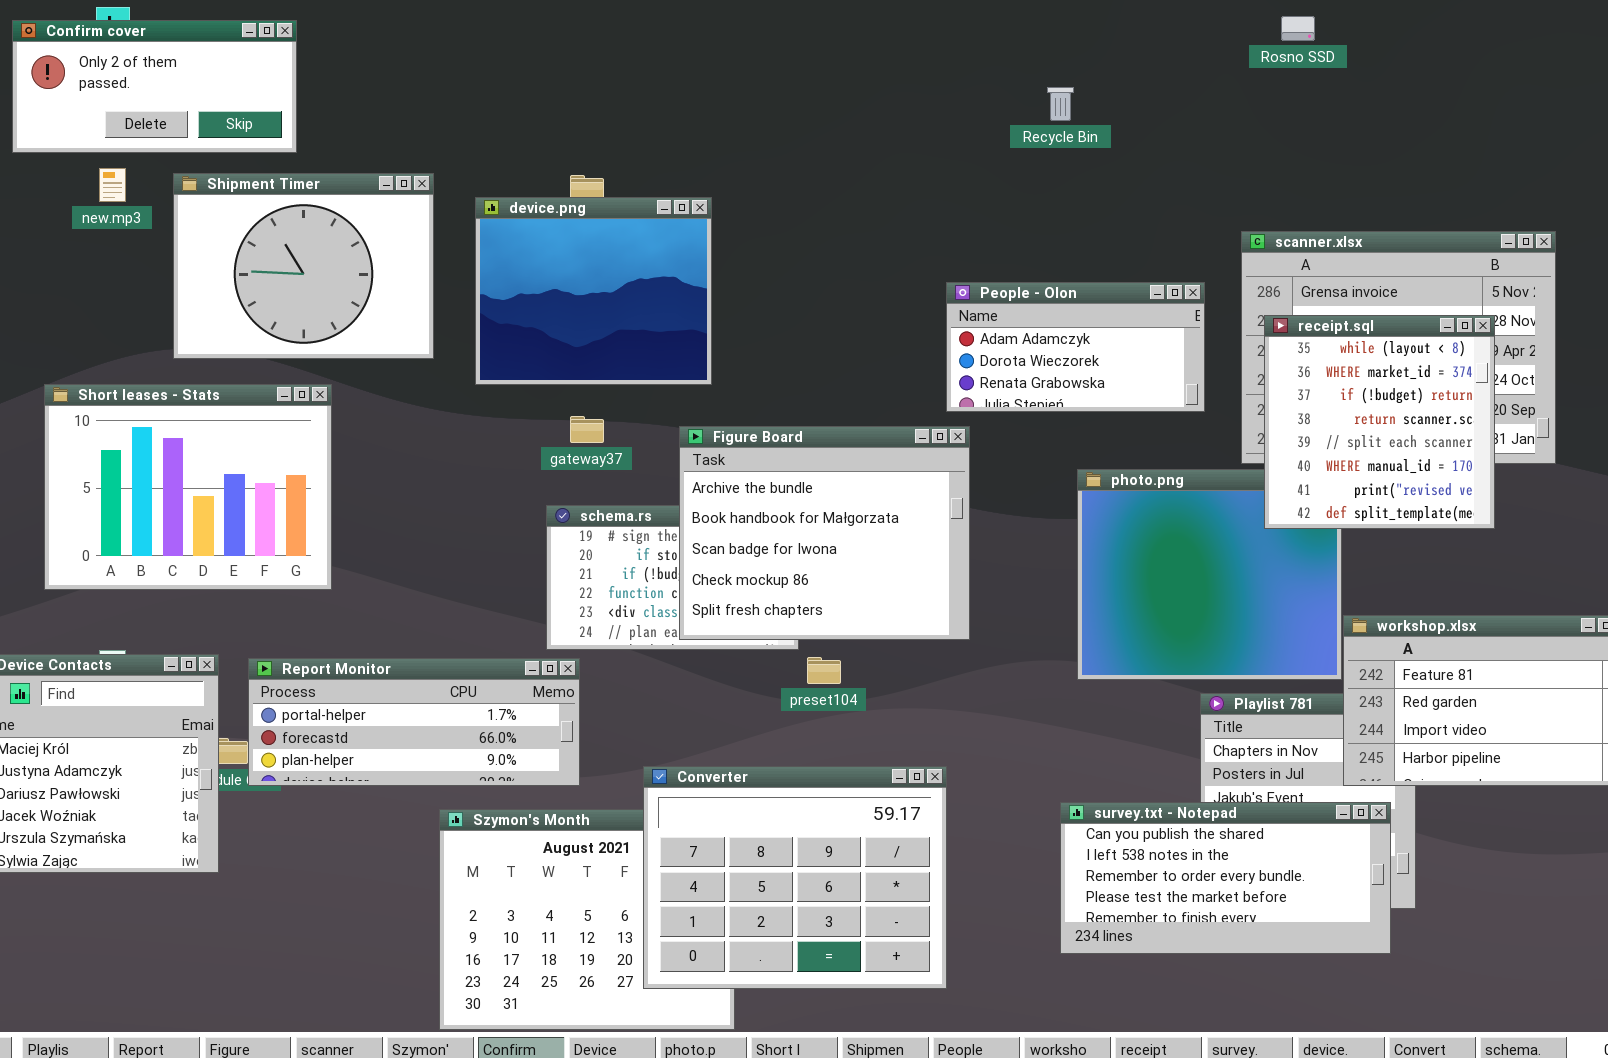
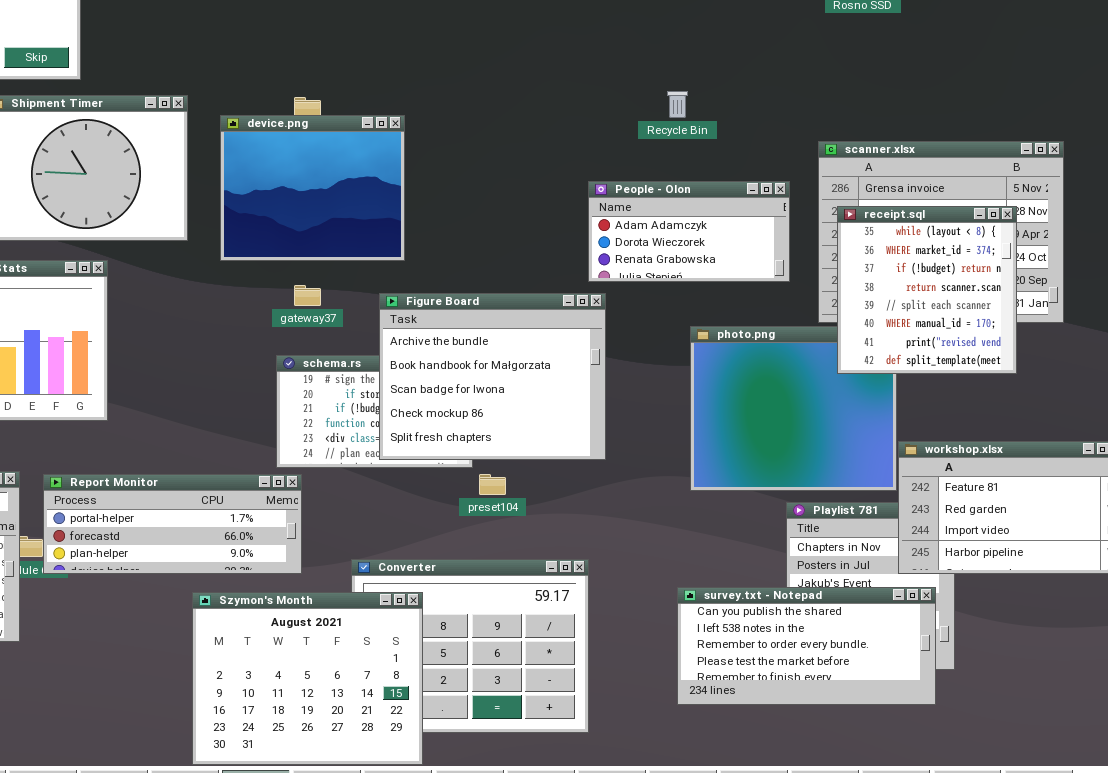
Recycle Bin: [1047,87,1074,121] -> [667,91,688,118], moved
Szymon's Month: [439,809,735,1030] -> [192,592,423,765], raised

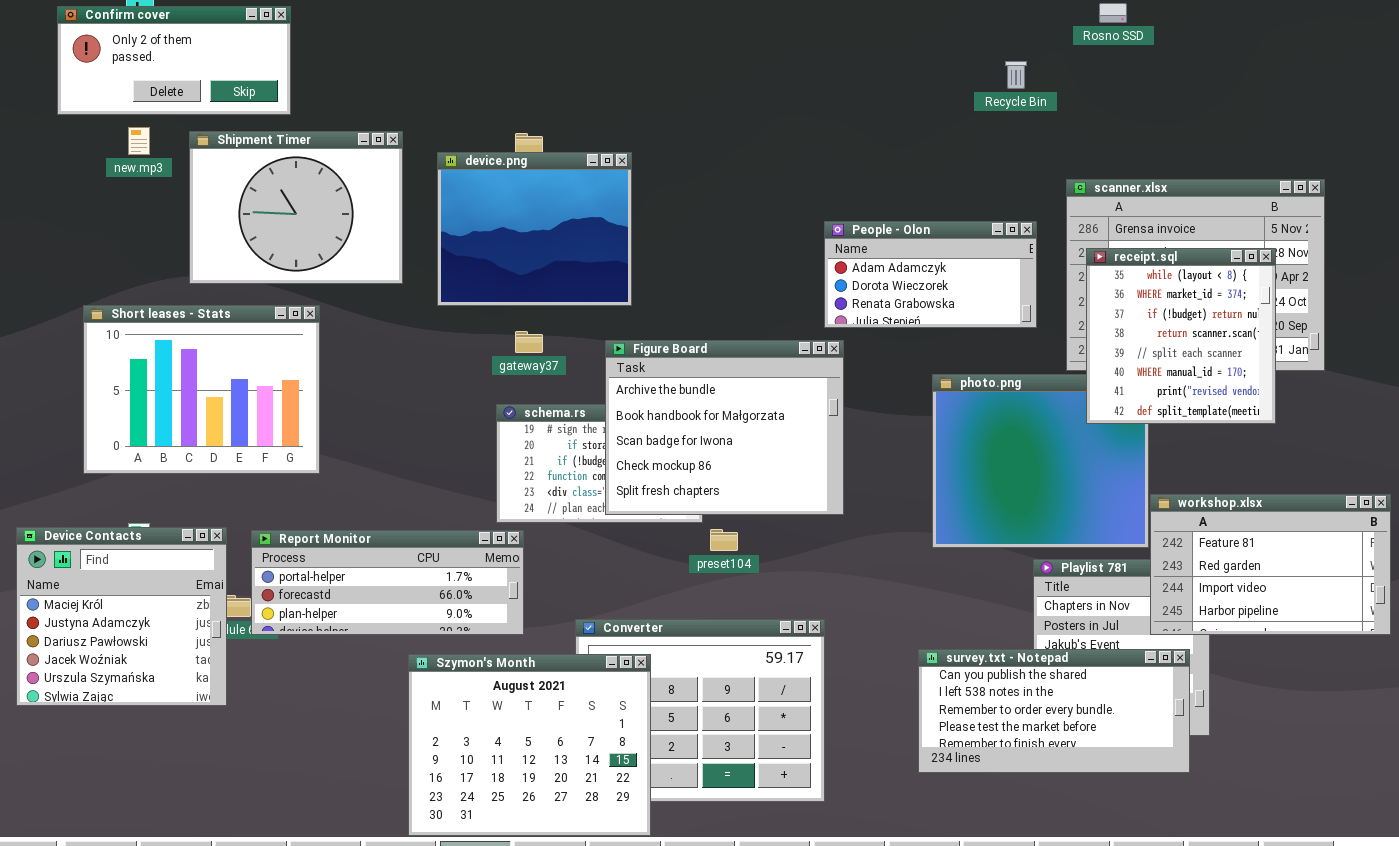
Recycle Bin: [667,91,688,118] -> [1005,61,1027,89], moved

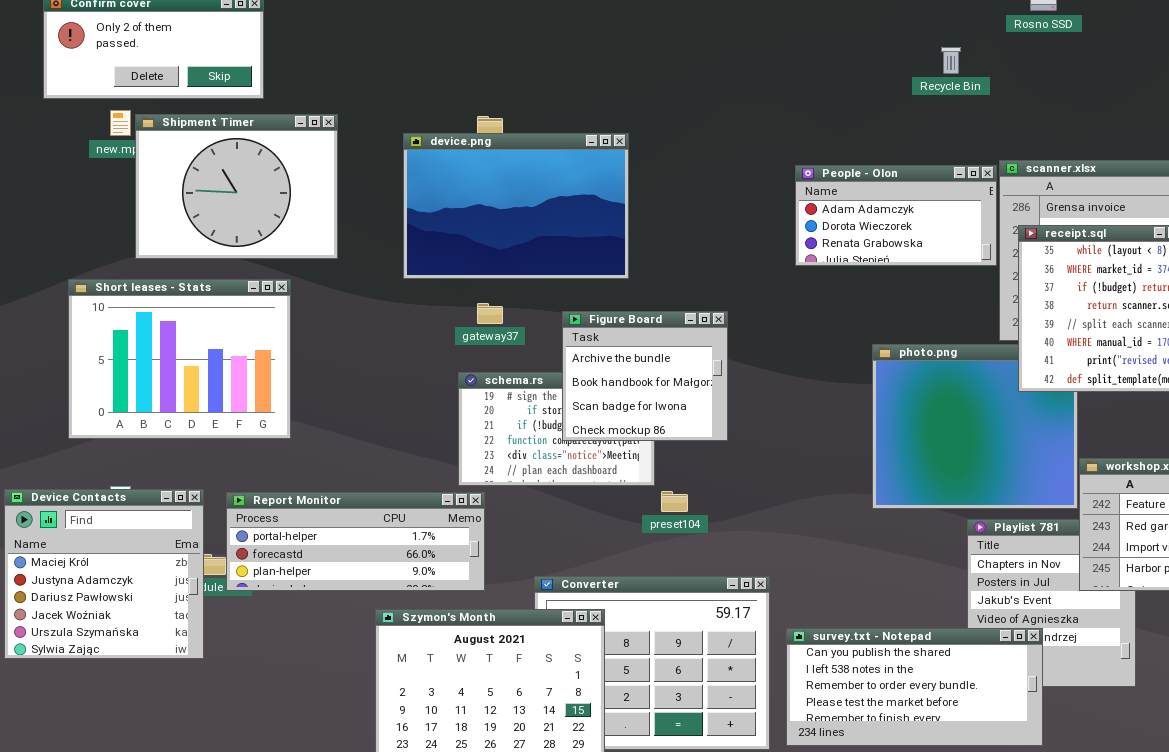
Shipment Timer: [189,131,403,284] -> [135,114,338,259], moved
device.png: [437,152,632,306] -> [403,133,629,279], resized
People - Olon: [824,221,1037,328] -> [795,165,997,266], moved
Figure Board: [605,340,844,515] -> [562,311,728,441], resized
survey.txt - Notepad: [918,649,1190,773] -> [786,628,1043,746], moved

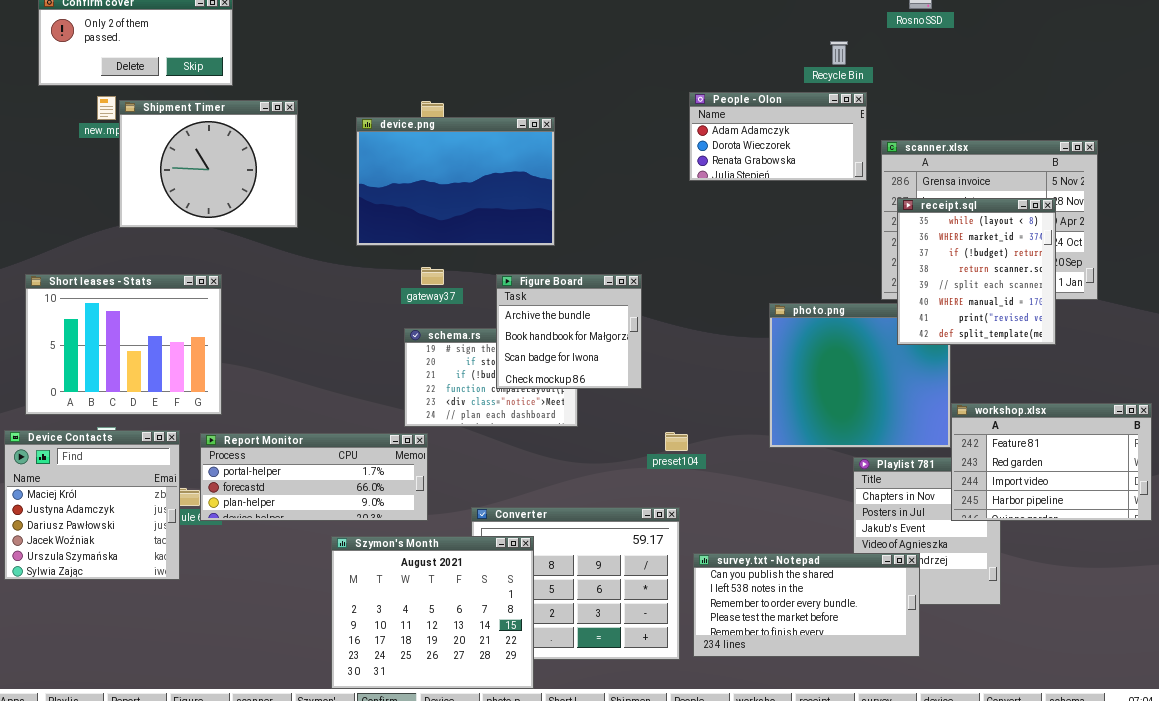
People - Olon: [795,165,997,266] -> [689,92,867,181], moved
Short leases - Stats: [68,279,291,439] -> [25,274,222,415], moved
preset104: [661,491,688,512] -> [665,432,688,451], moved

